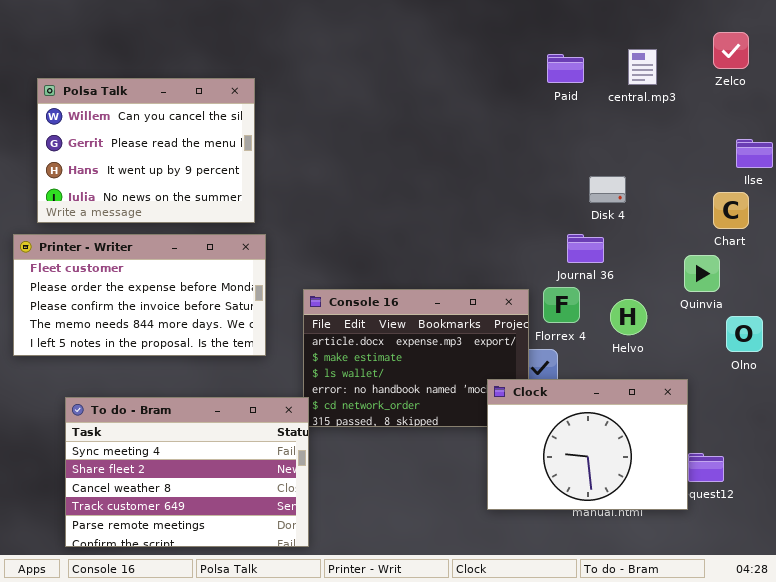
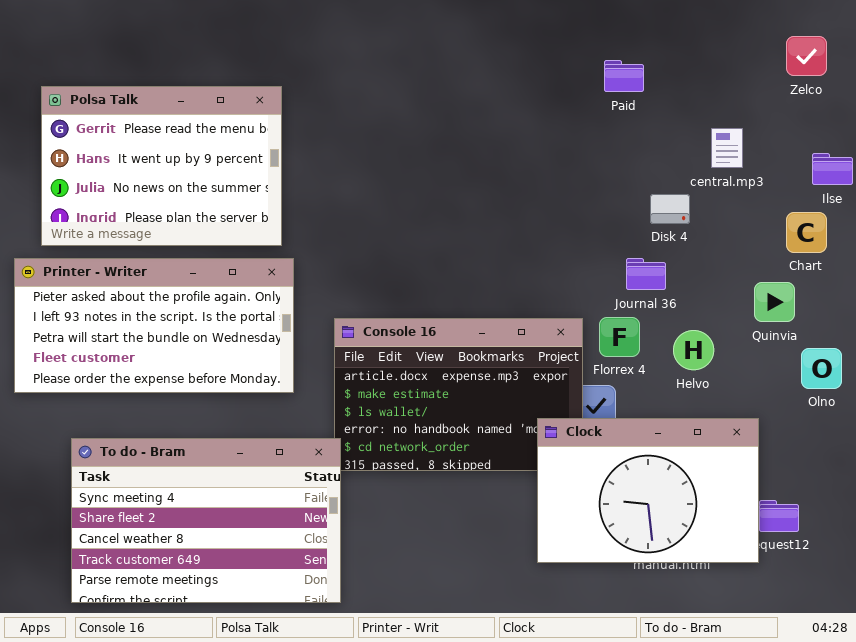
central.mp3: [628,49,657,85] -> [711,128,743,168], moved
Polsa Talk: [37,78,255,223] -> [41,86,282,246], scrolled down 1 row
Printer - Writer: [13,234,266,356] -> [14,258,294,393], scrolled up 3 rows

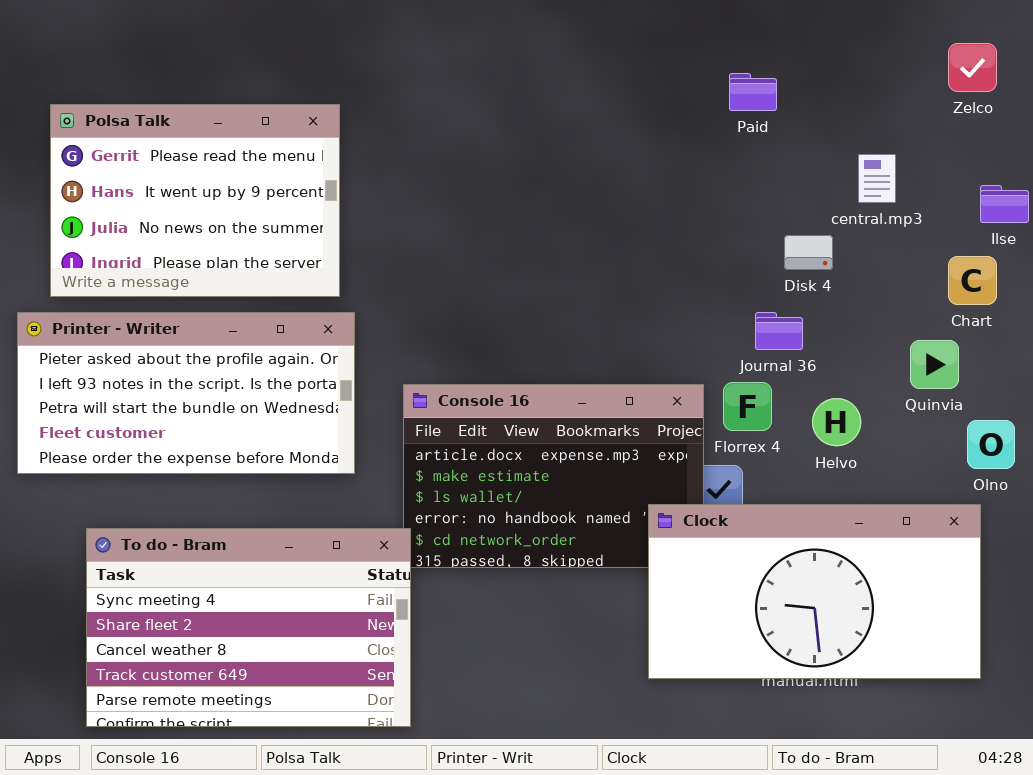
Clock: [537,418,759,563] -> [648,504,981,679], resized

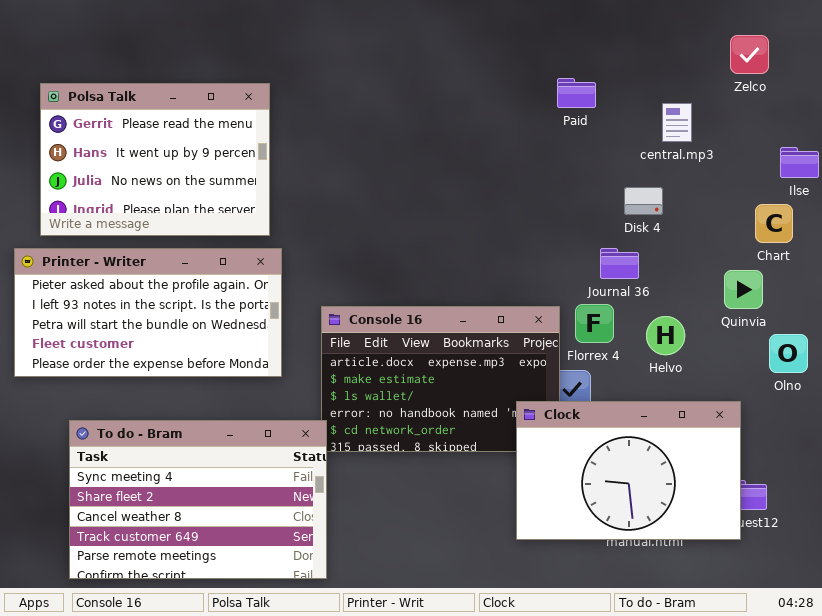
Zelco: [948,43,997,92] -> [730,35,769,74], moved
Paid: [729,73,777,111] -> [557,78,596,108], moved
central.mp3: [858,154,896,203] -> [662,103,692,142], moved
Clock: [648,504,981,679] -> [516,401,741,540], resized

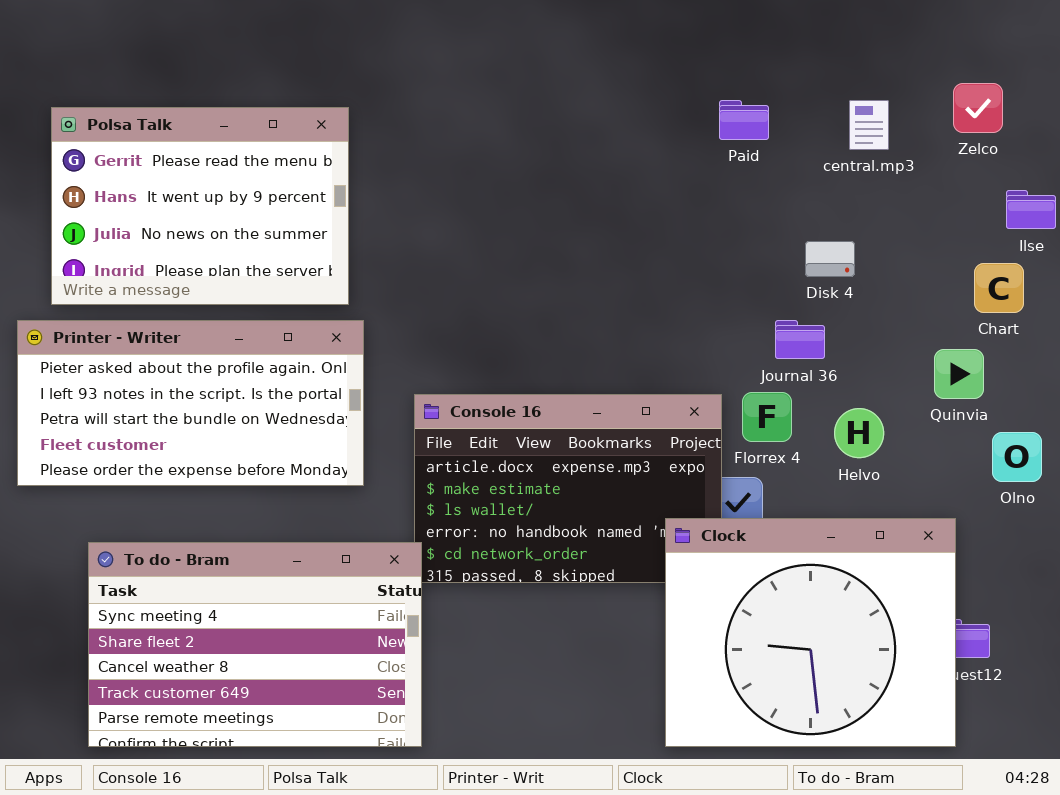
Zelco: [730,35,769,74] -> [953,83,1003,133], moved
central.mp3: [662,103,692,142] -> [849,100,889,150], moved
Clock: [516,401,741,540] -> [665,518,956,747], resized

